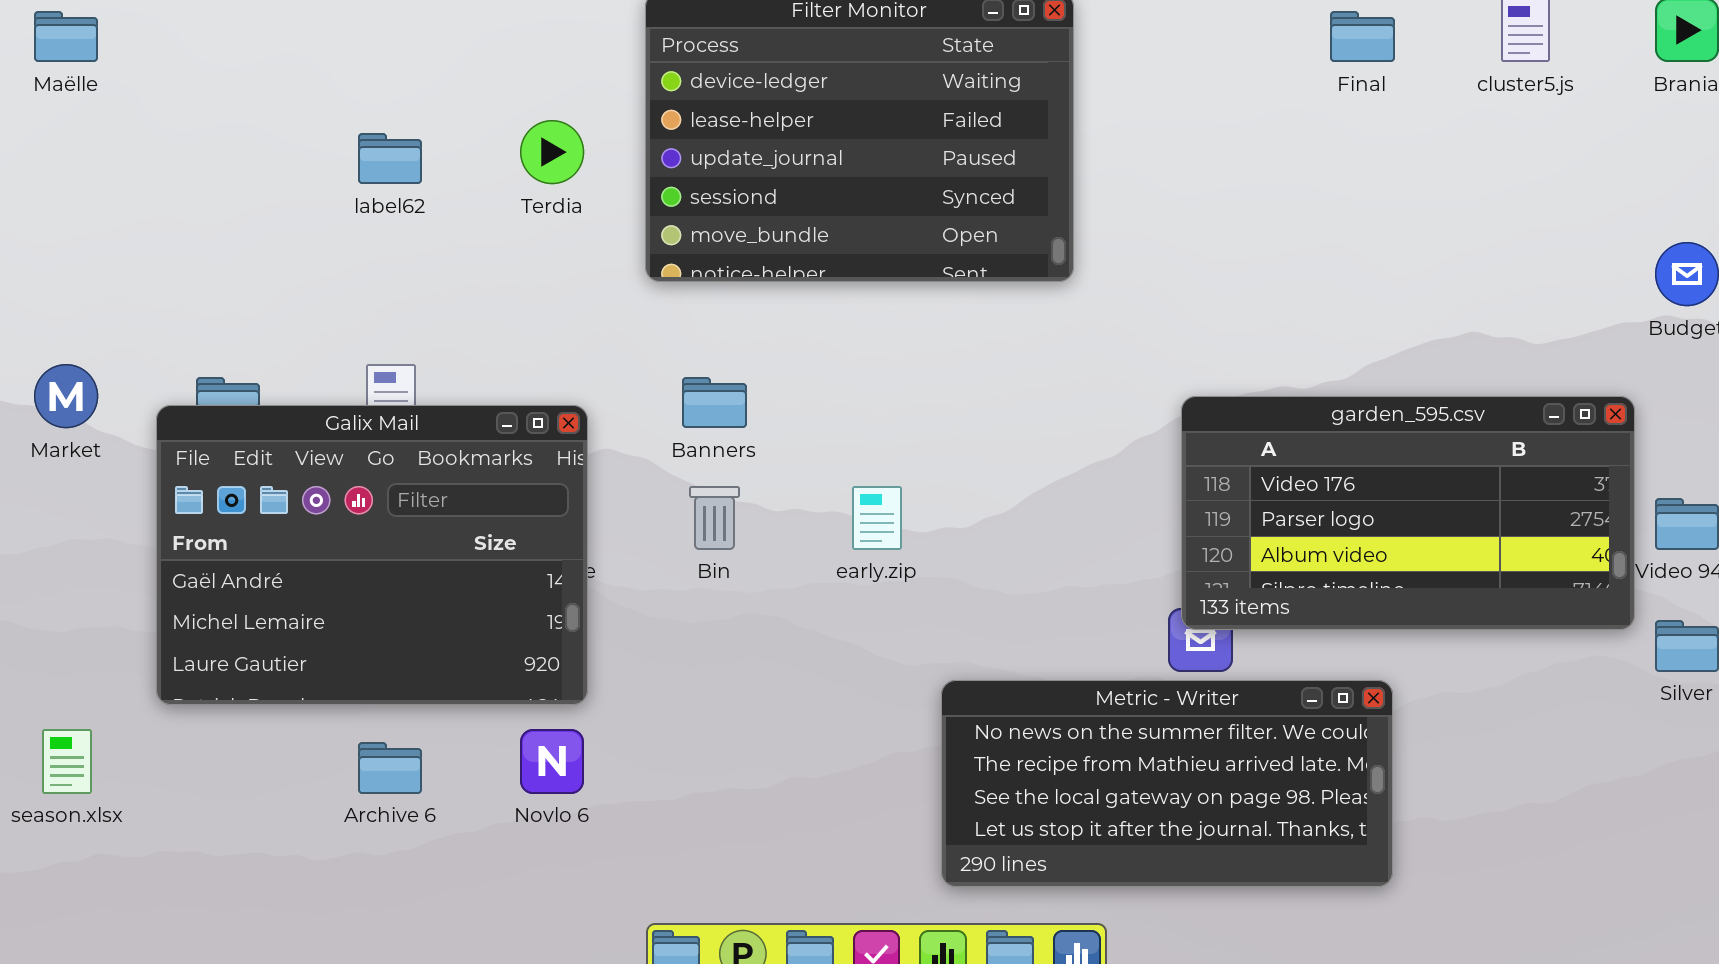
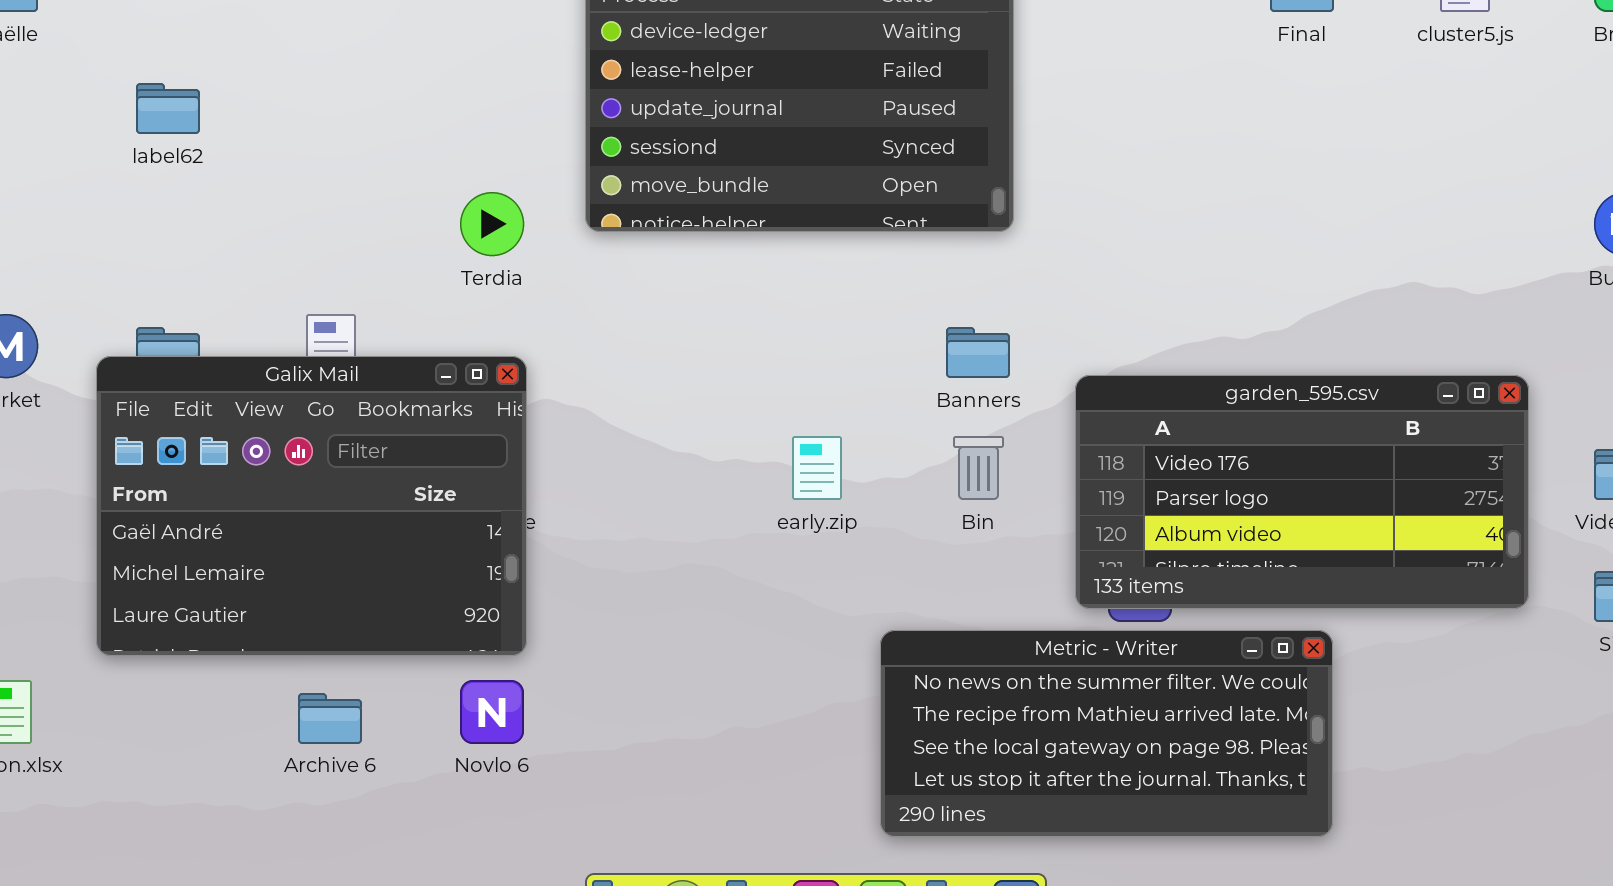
Terdia: [520,120,584,184] -> [460,192,524,256], moved
label62: [358,133,422,184] -> [136,83,200,134], moved
Banners: [682,377,747,428] -> [946,327,1010,378], moved
garden_595.csv: [1181,396,1635,630] -> [1075,375,1529,609], moved
Bin: [689,486,740,550] -> [953,436,1004,500], moved

